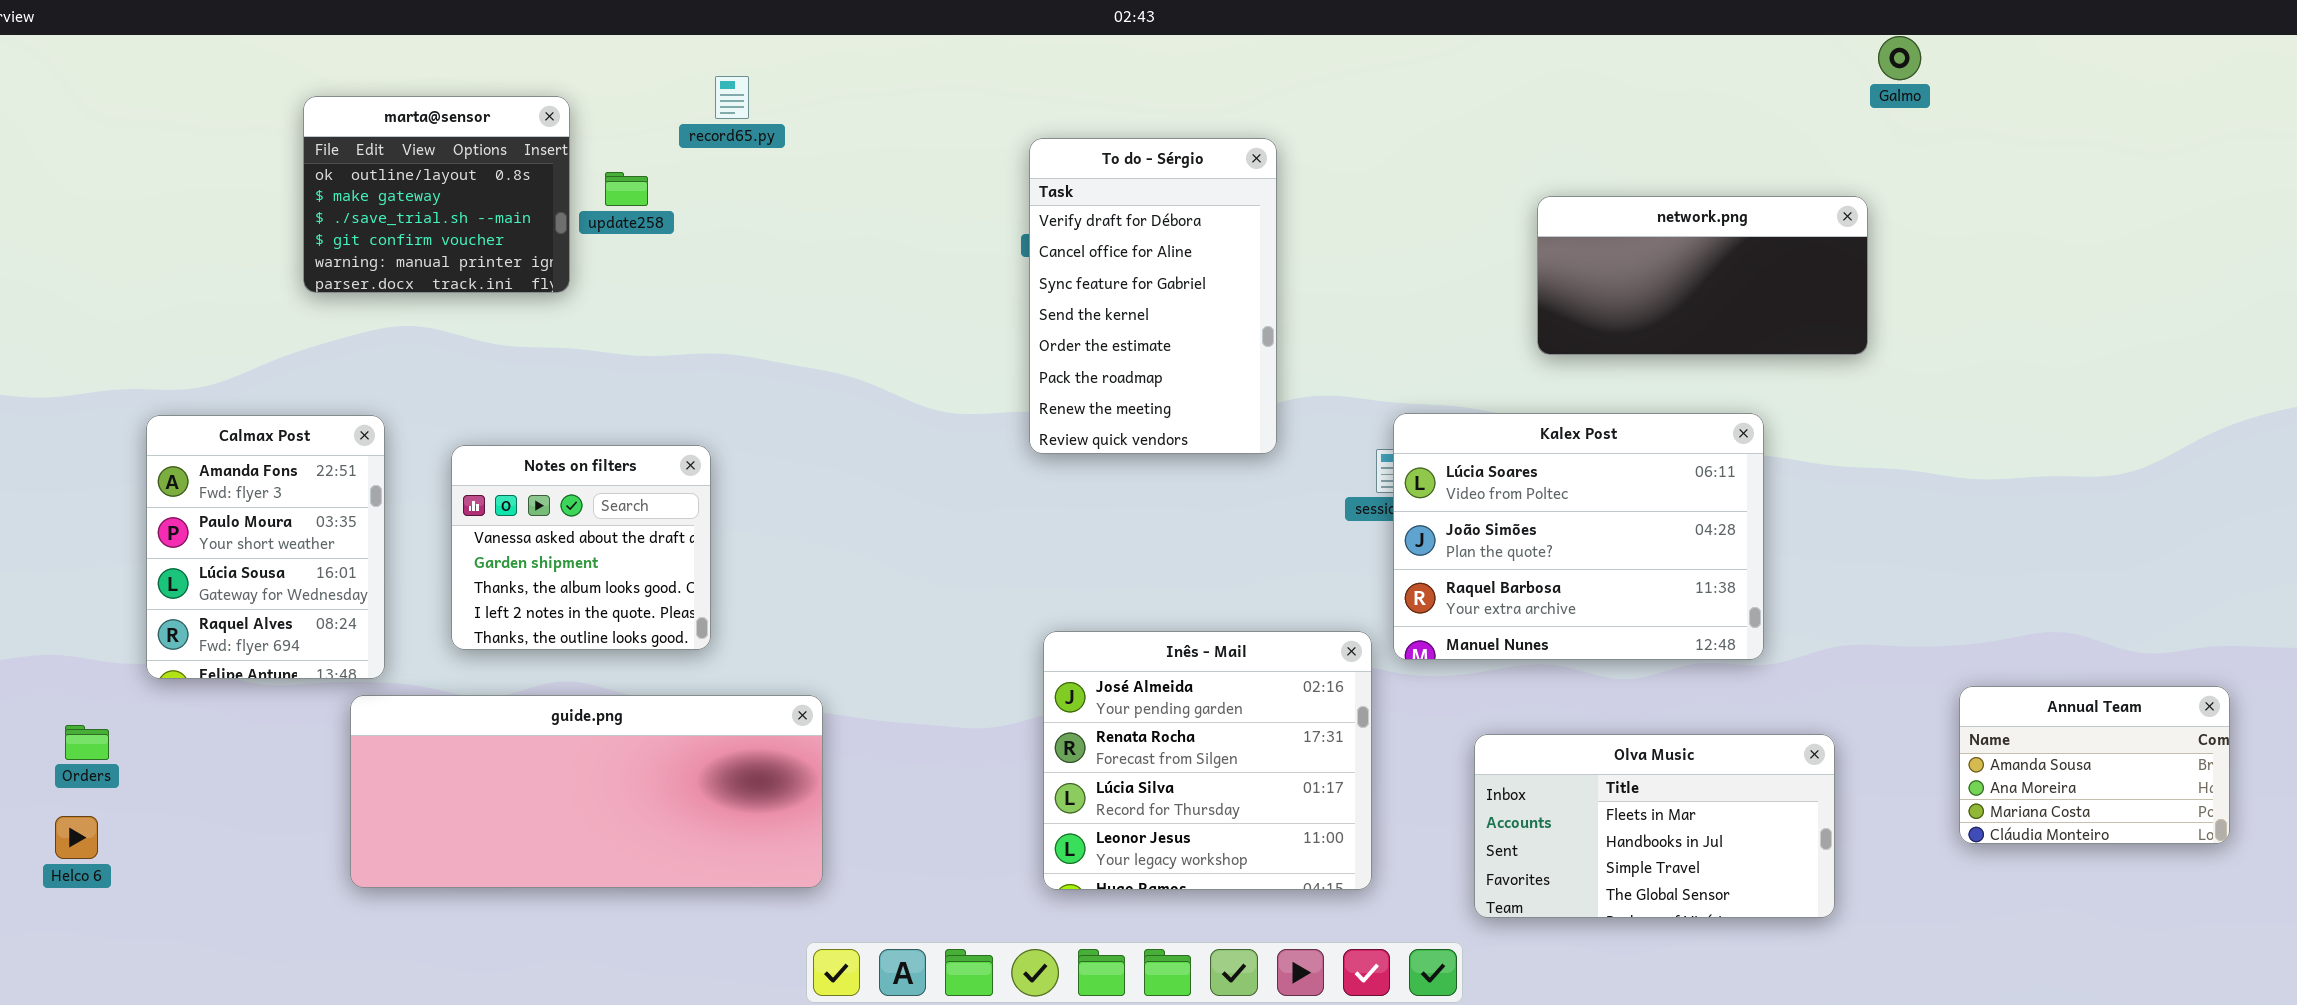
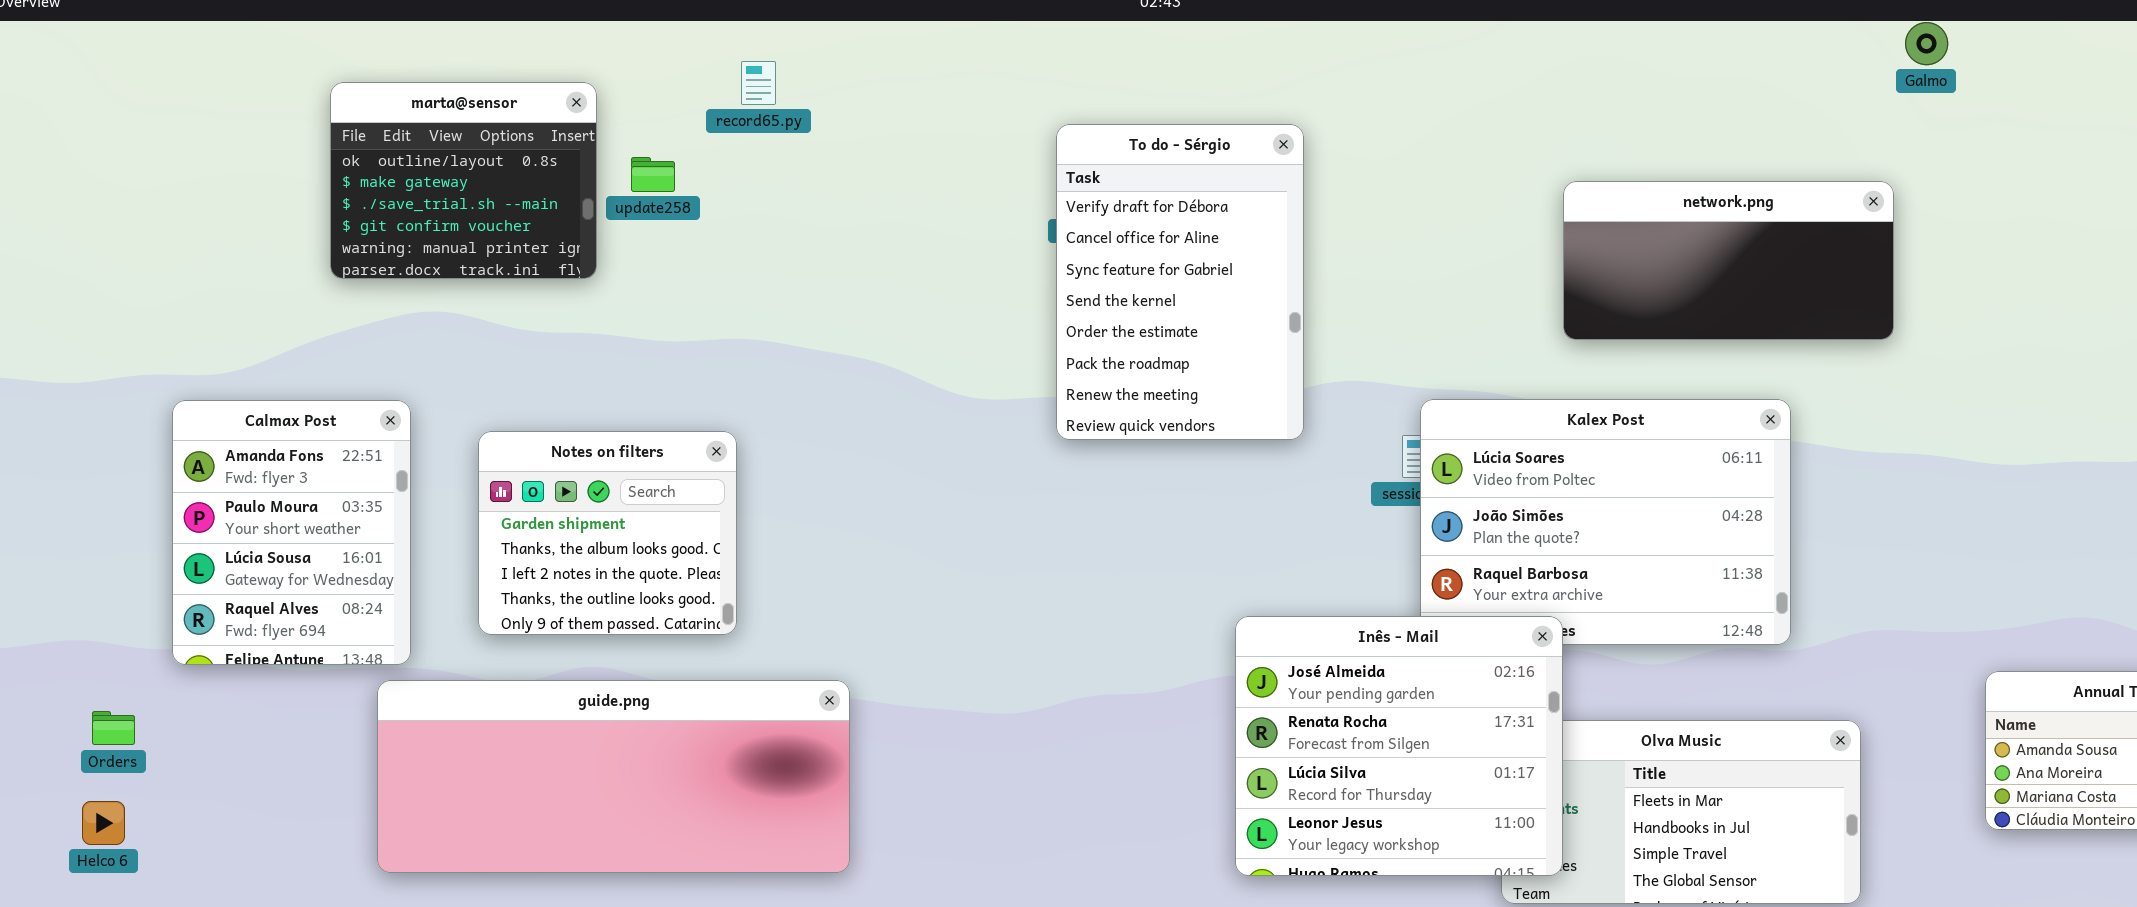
Notes on filters: [451,445,711,650] -> [478,431,737,635], scrolled down 1 row
Inês - Mail: [1043,631,1372,890] -> [1235,616,1563,876], moved

